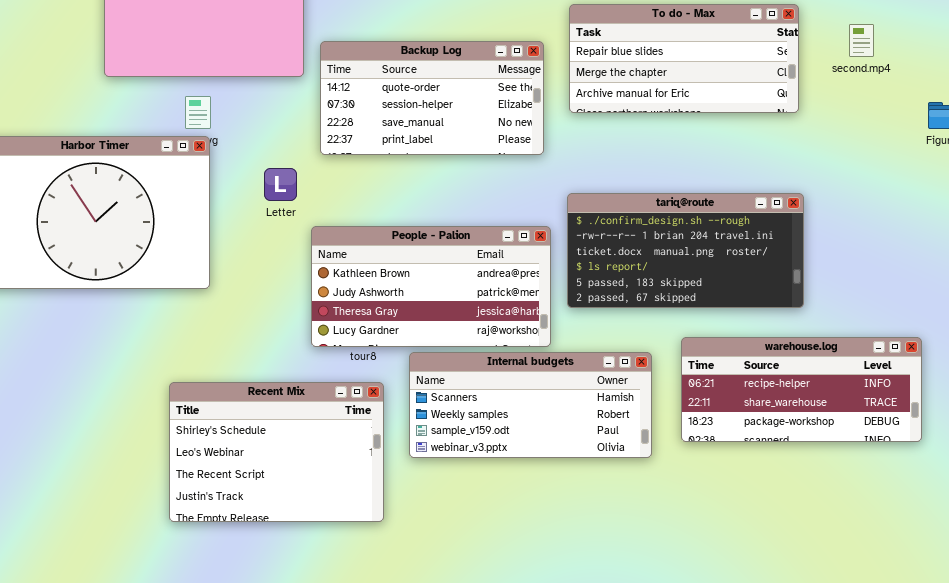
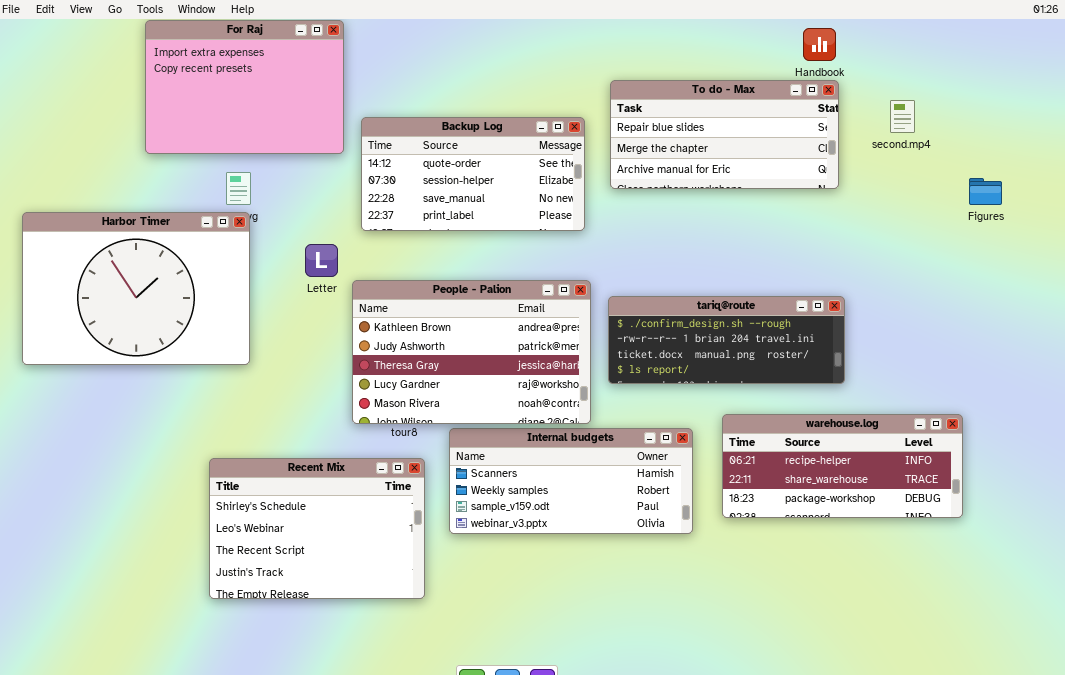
tariq@route: [567,193,804,308] -> [608,296,845,384], resized
People - Palion: [311,226,551,347] -> [352,280,591,424], resized

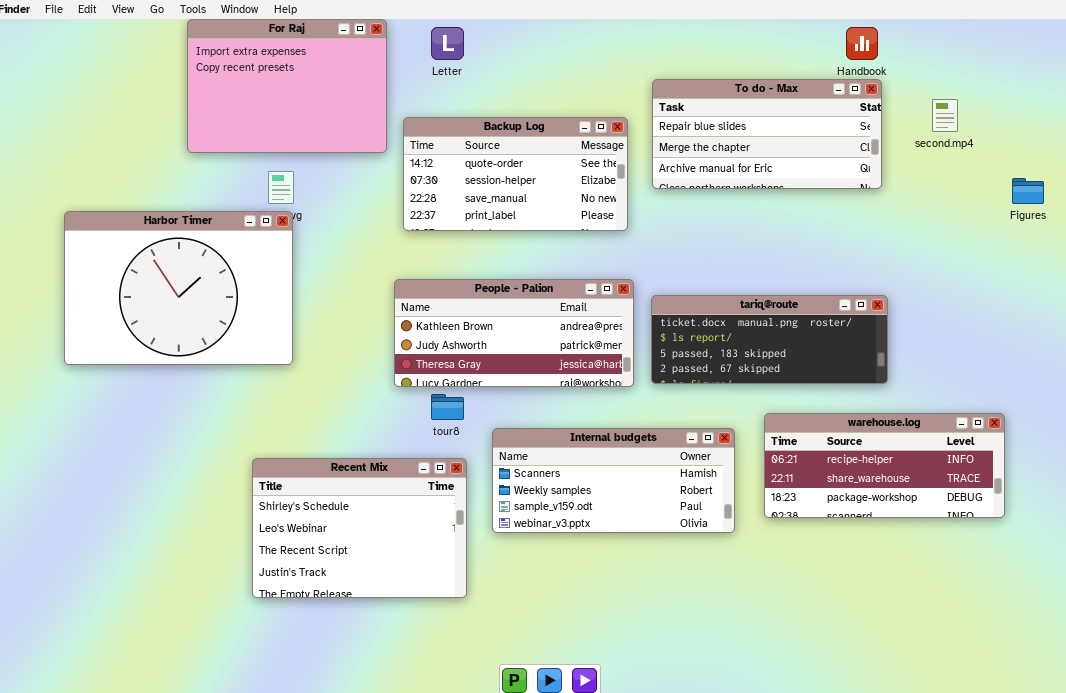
Letter: [305,244,338,277] -> [431,27,464,60], moved
People - Palion: [352,280,591,424] -> [394,279,634,387], resized
tariq@route: [608,296,845,384] -> [651,295,888,384], scrolled down 2 rows

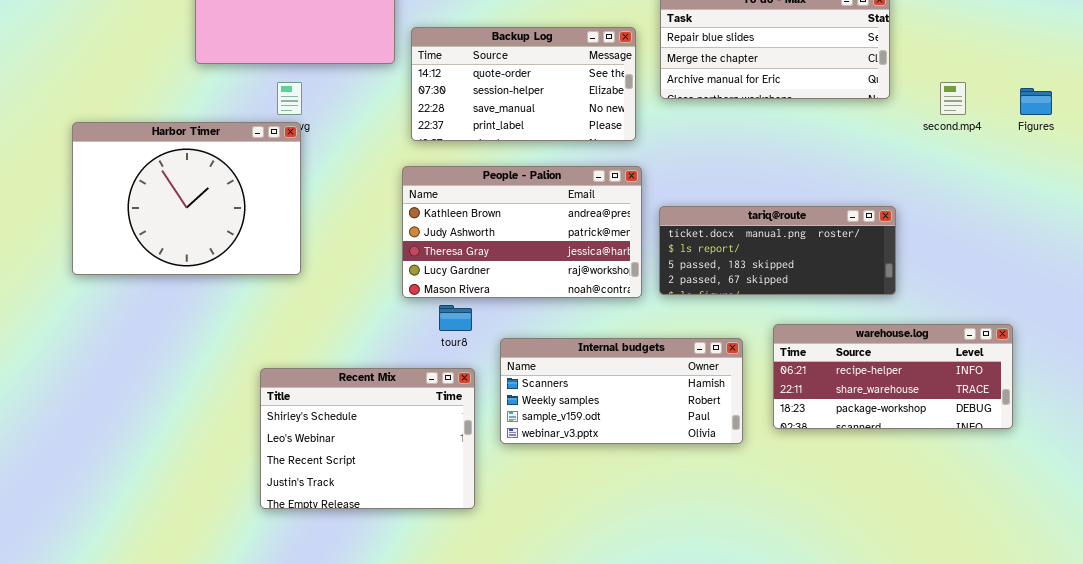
second.mp4: [932,99,958,132] -> [940,82,966,115], moved
People - Palion: [394,279,634,387] -> [402,166,642,298], resized

